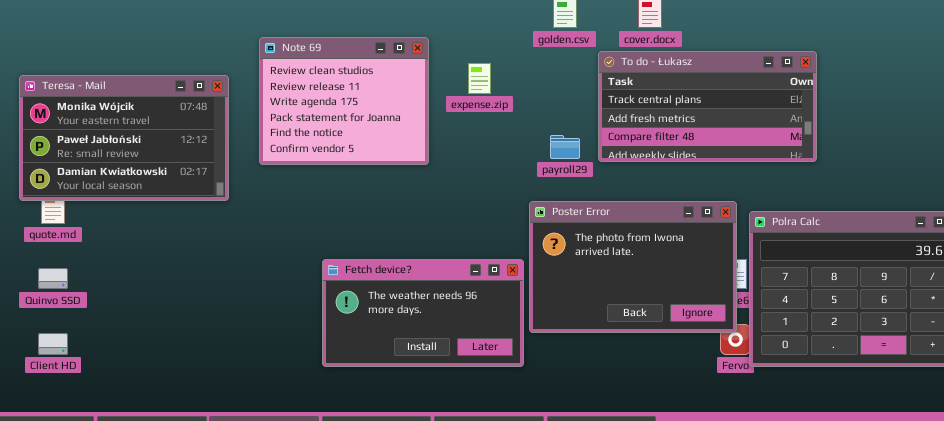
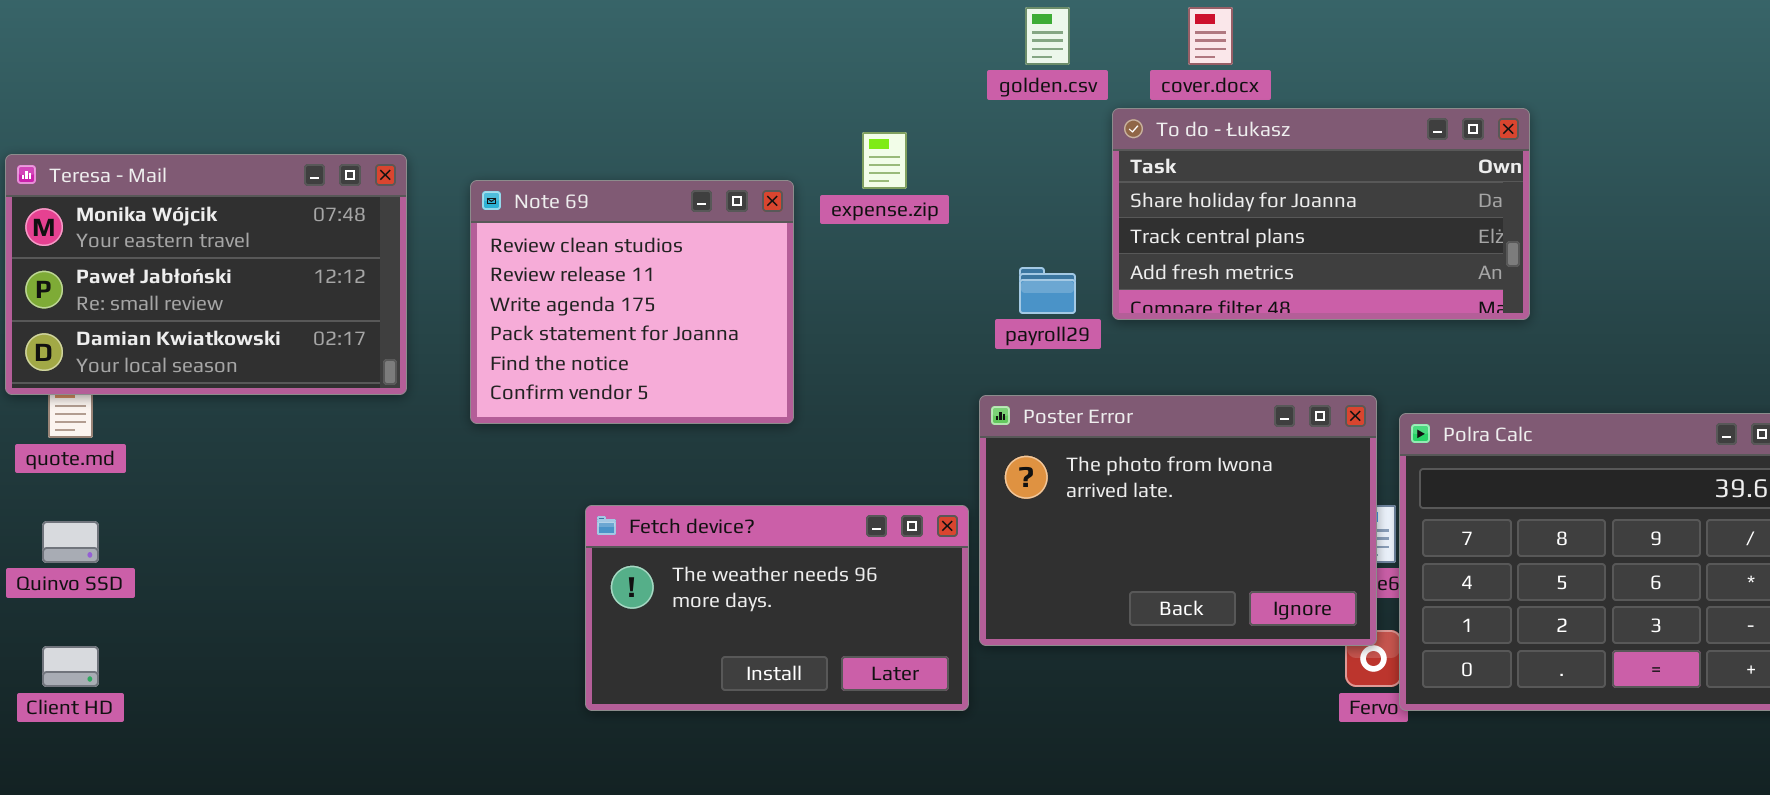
Note 69: [259,37,429,165] -> [470,180,794,424], moved
To do - Łukasz: [598,51,817,162] -> [1112,108,1530,320], scrolled up 1 row

